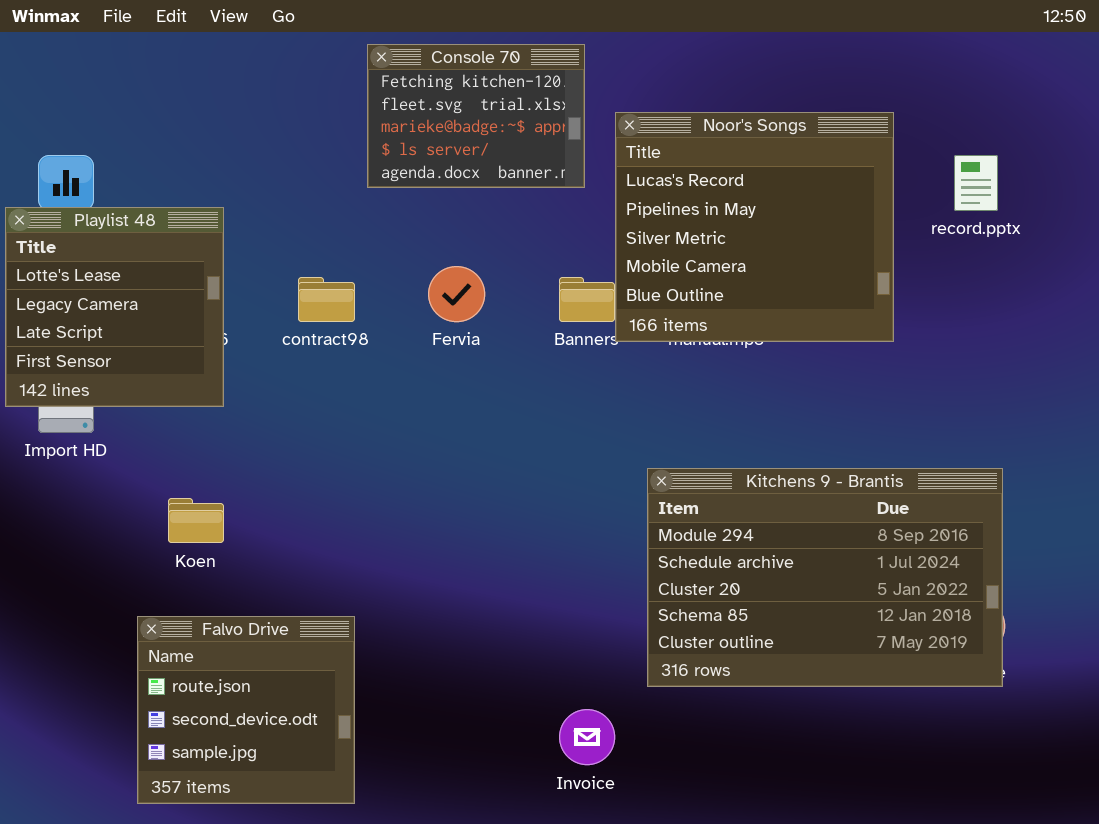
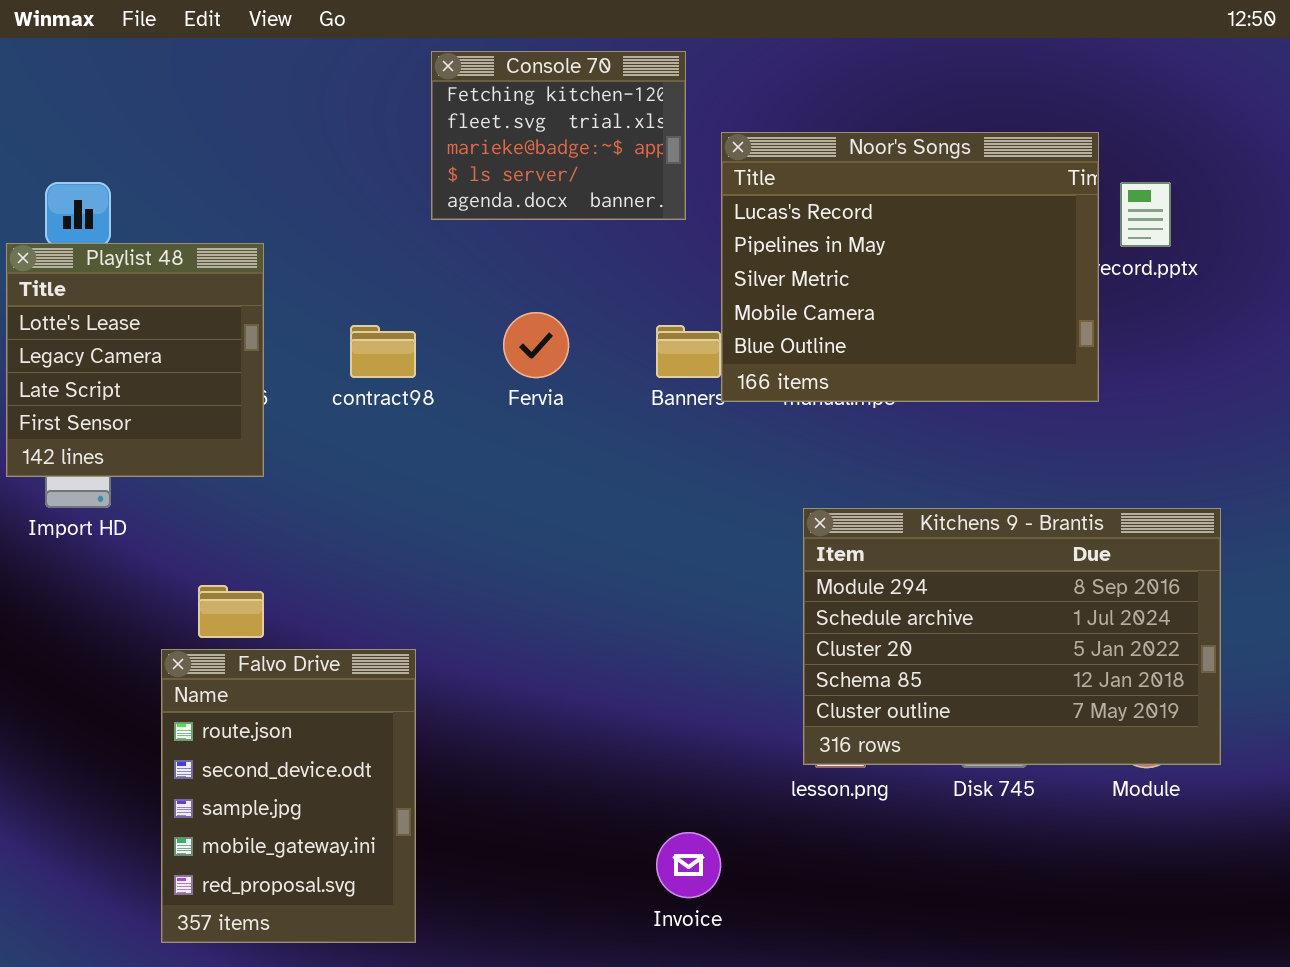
Noor's Songs: [615,112,894,342] -> [721,132,1099,402], resized
Kitchens 9 - Brantis: [647,468,1003,687] -> [803,508,1221,765], moved
Falvo Drive: [137,616,355,804] -> [161,649,416,943], resized

